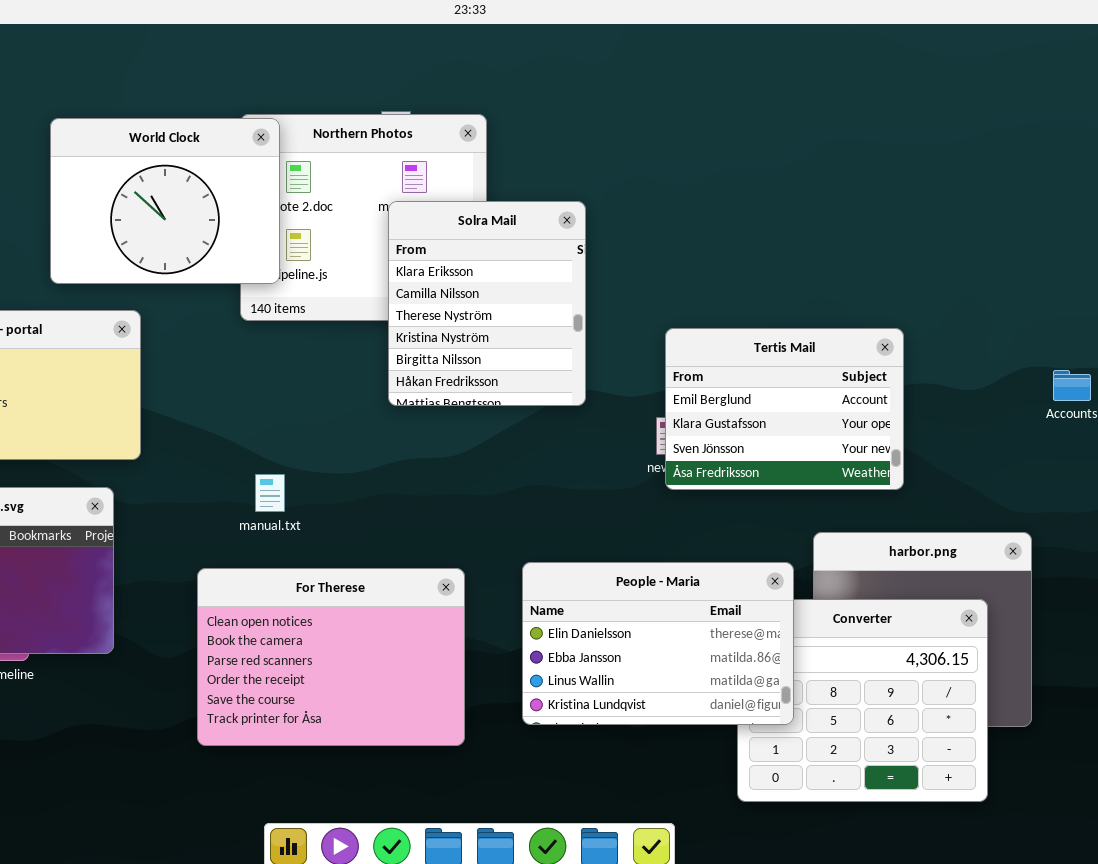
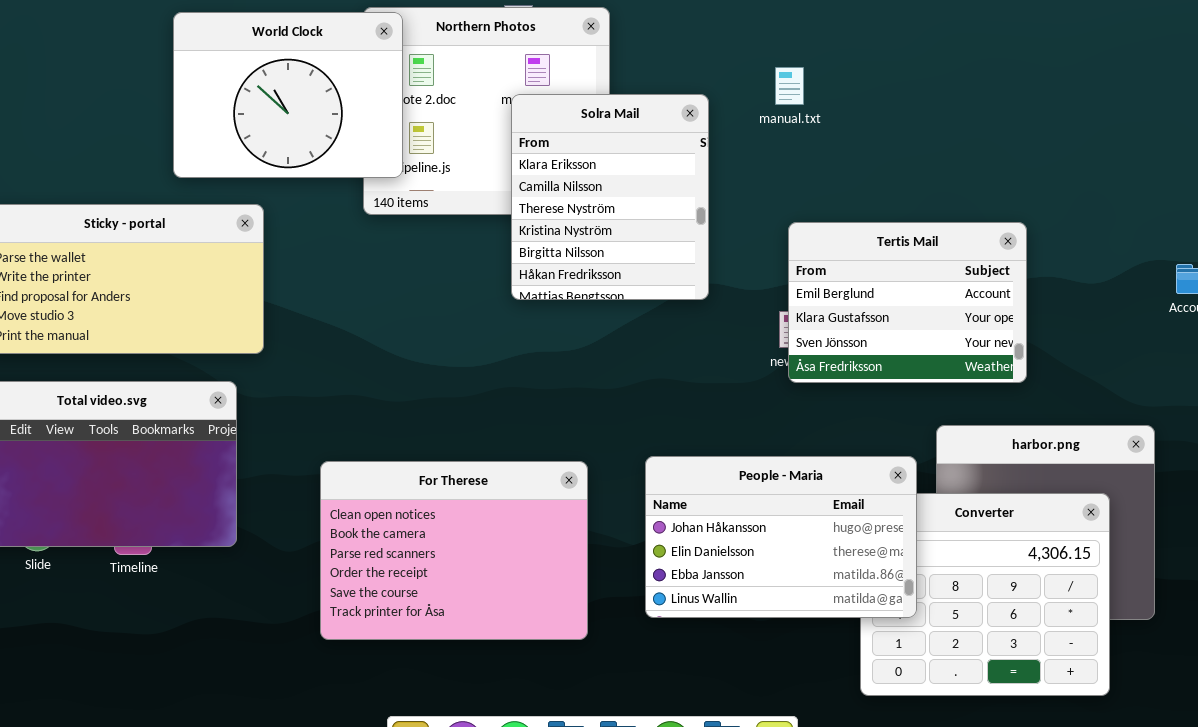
manual.txt: [255,474,285,512] -> [775,67,804,105], moved
People - Maria: [522,562,794,725] -> [645,456,917,618], scrolled up 1 row

